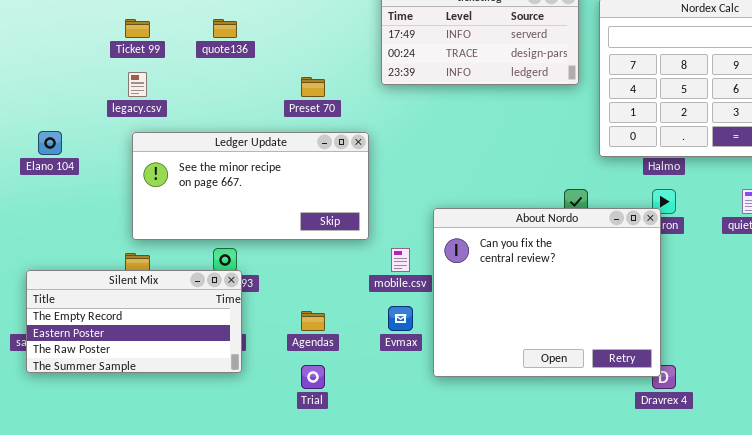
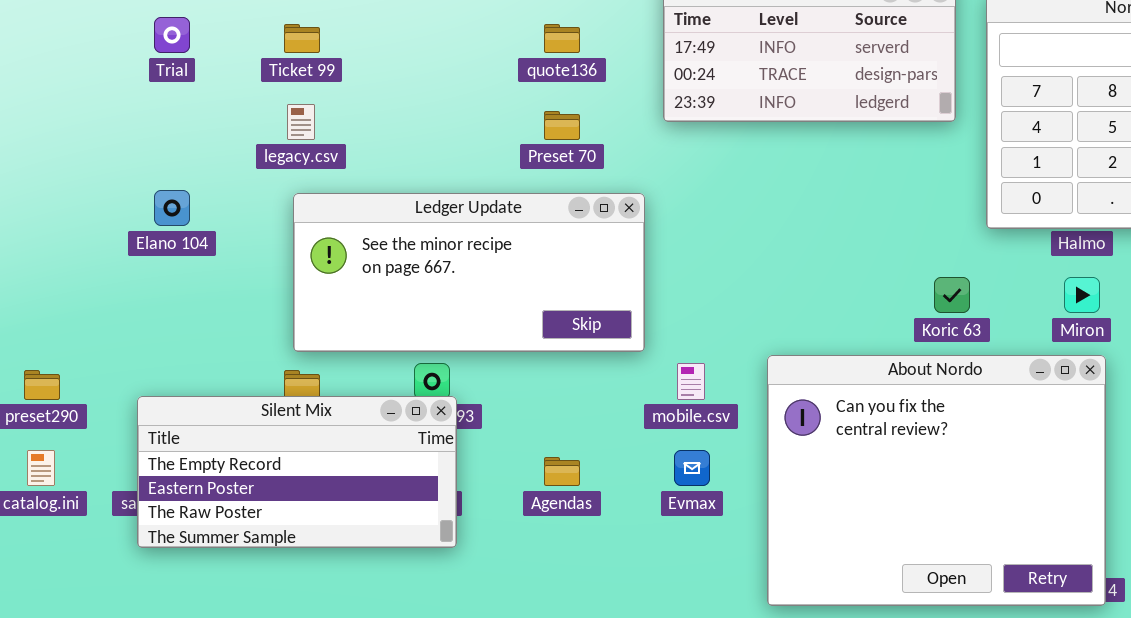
quote136: [213,19,237,38] -> [544,24,580,53], moved
About Nordo: [433,208,661,377] -> [767,355,1106,606], moved
Trial: [301,365,325,389] -> [154,17,190,53], moved

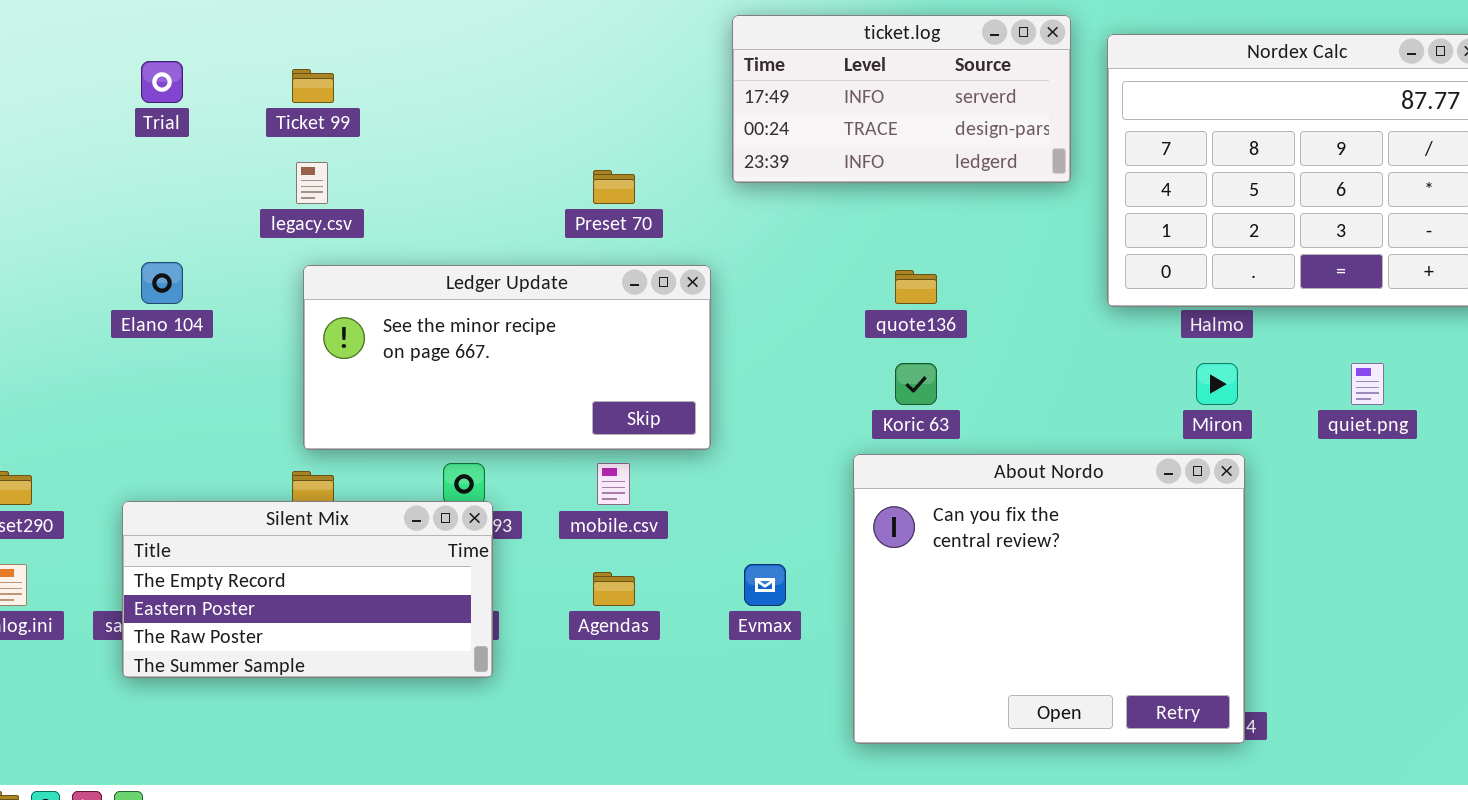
quote136: [544,24,580,53] -> [895,270,937,304], moved
Koric 63: [934,277,970,313] -> [895,363,937,405], moved
mobile.csv: [677,363,705,400] -> [597,463,630,505], moved

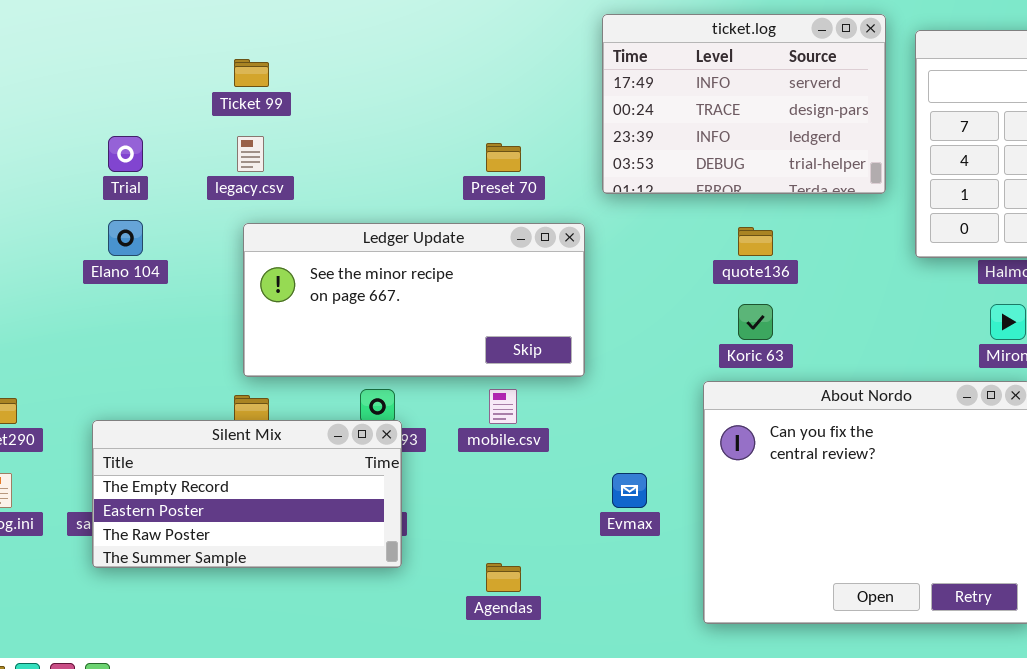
ticket.log: [732,15,1071,183] -> [602,14,886,194], resized
Trial: [141,61,183,103] -> [108,136,143,172], moved
Agendas: [593,572,635,606] -> [486,563,521,592], moved

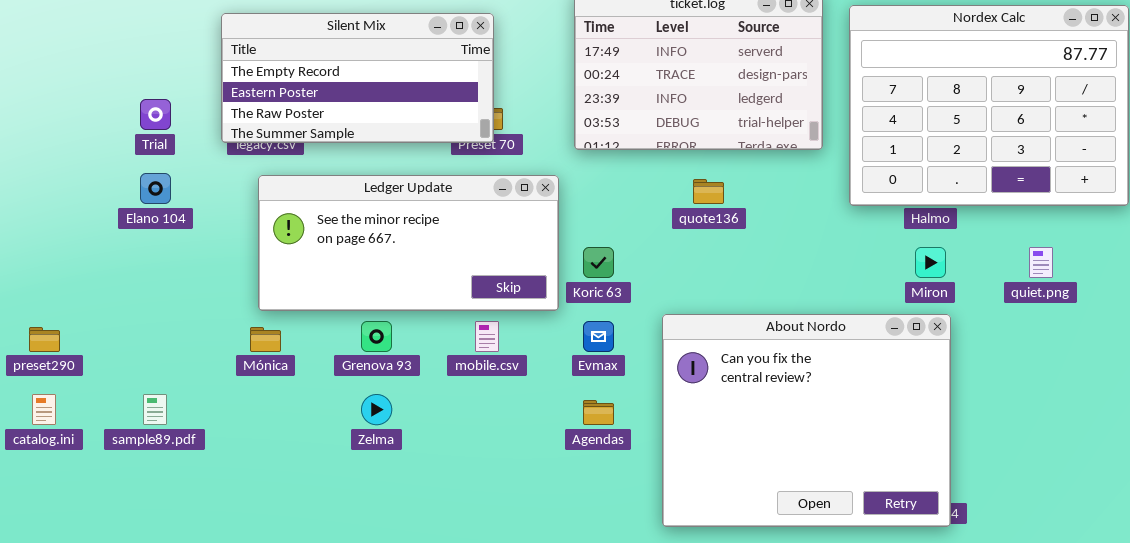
Koric 63: [738,304,773,340] -> [583,247,614,278], moved
Silent Mix: [92,420,402,568] -> [221,13,494,143], moved
Evmax: [612,473,647,508] -> [583,321,614,352], moved
Agendas: [486,563,521,592] -> [583,400,614,425], moved

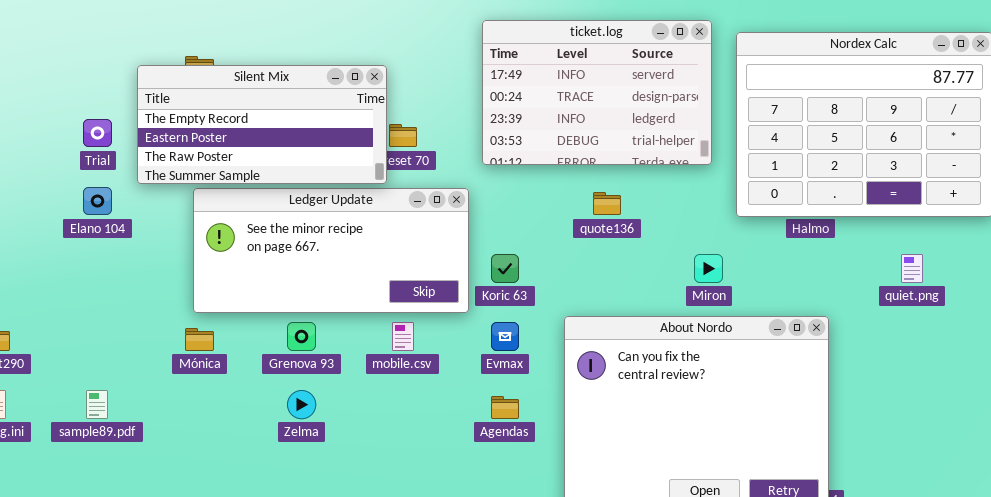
Silent Mix: [221,13,494,143] -> [137,65,387,184], moved
Miron: [915,247,946,278] -> [694,254,723,283], moved

